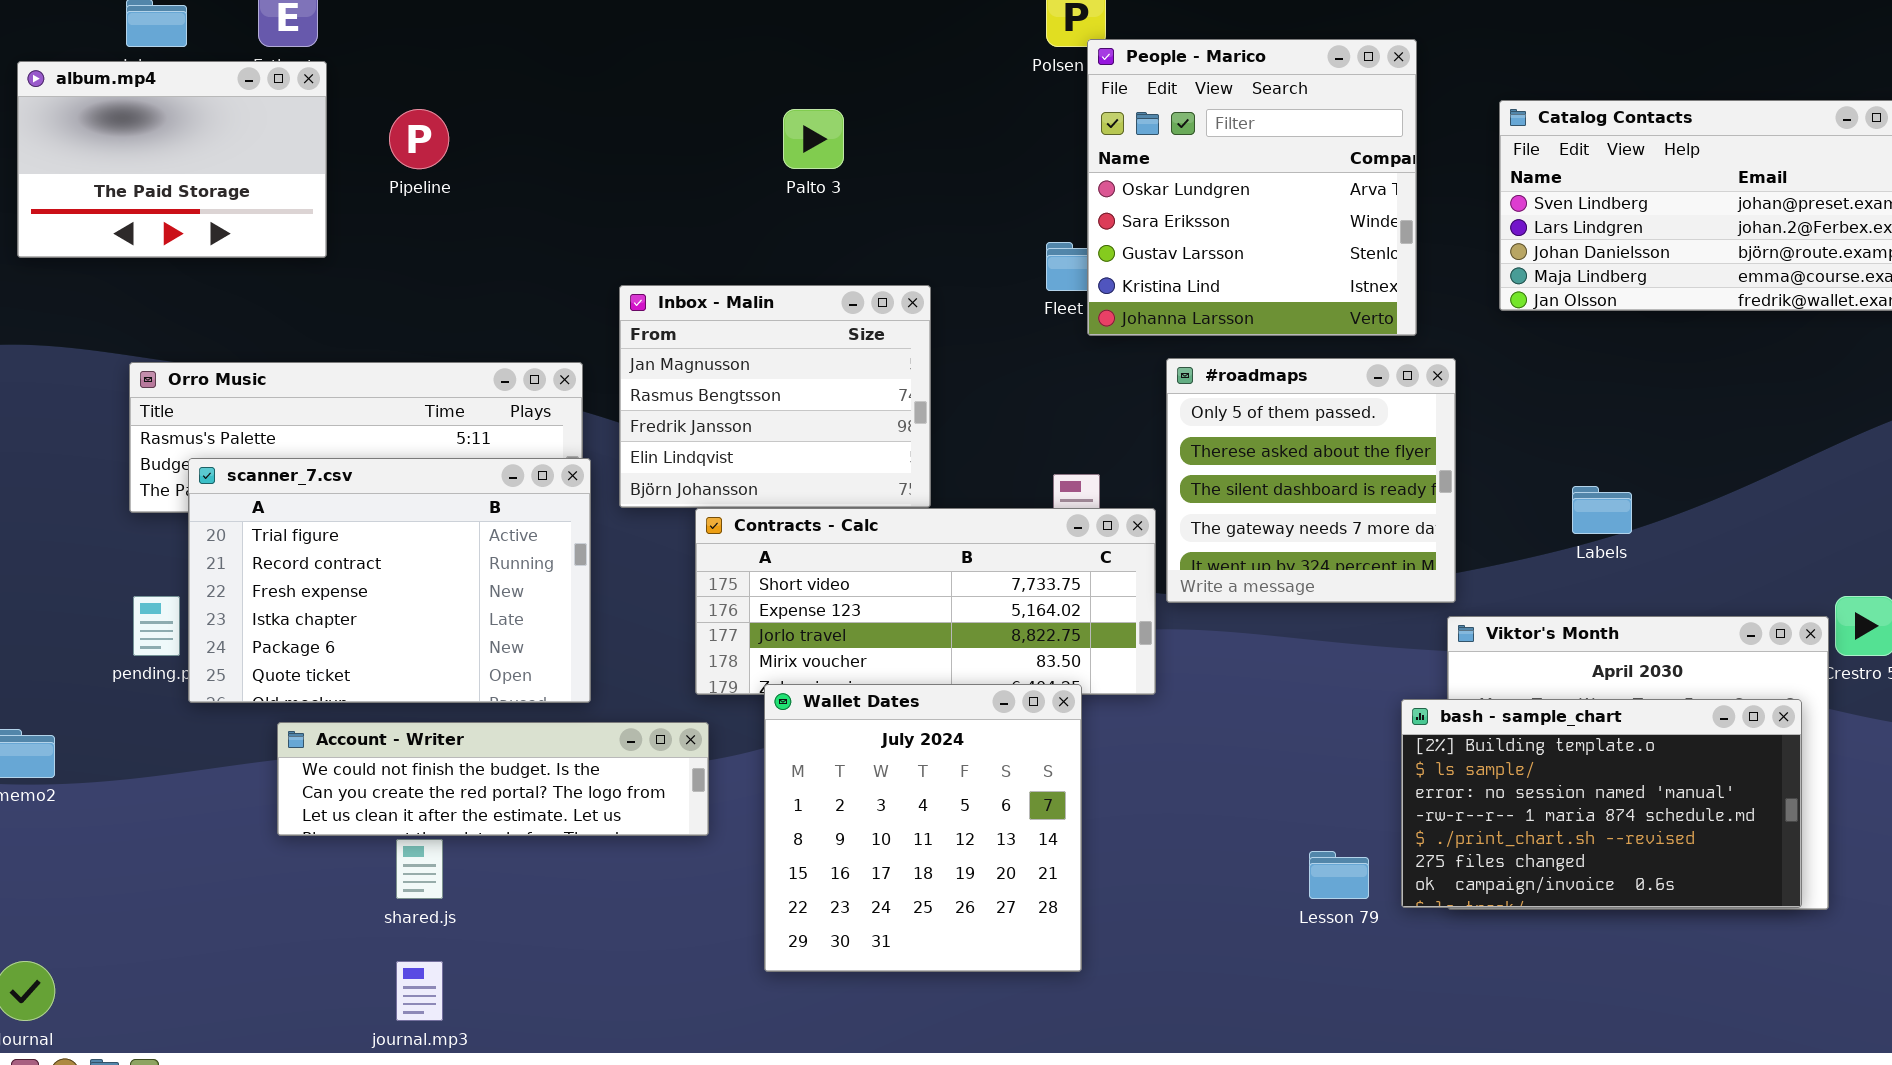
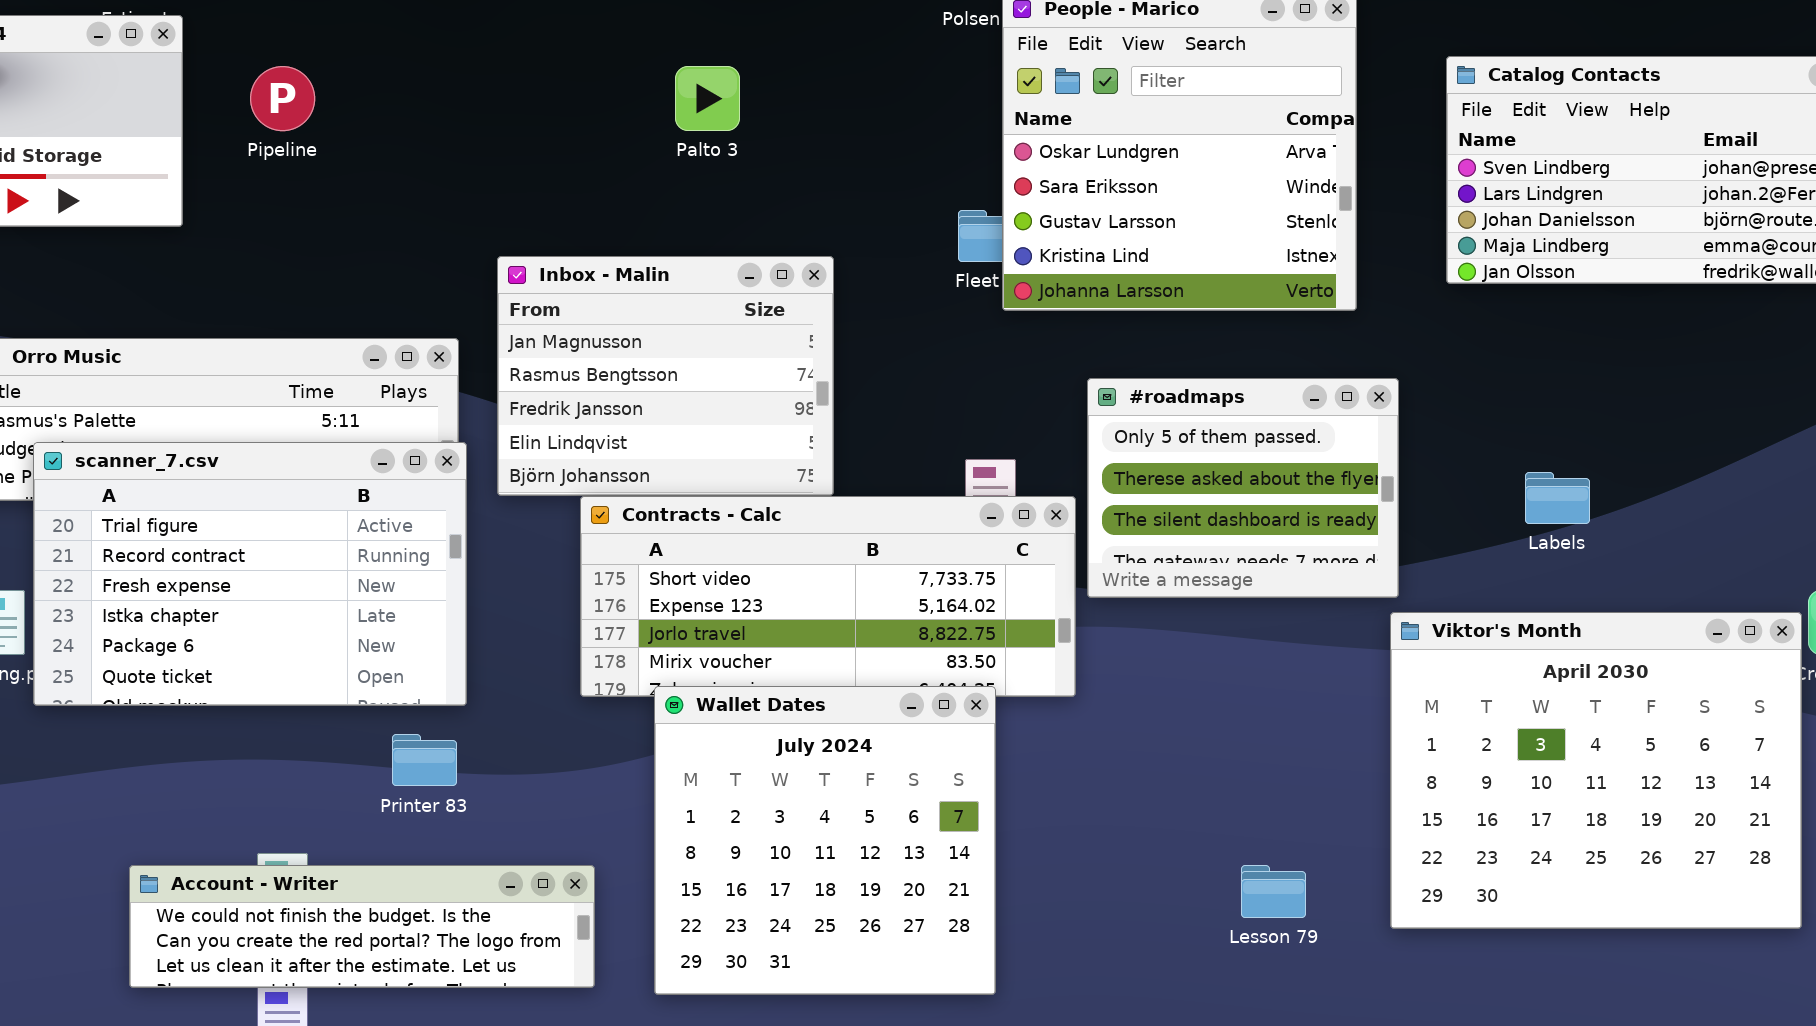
#roadmaps: [1166,358,1456,603] -> [1087,378,1399,598], resized
bash - sample_chart: [1401,699,1802,908] -> none, closed
Account - Writer: [277,722,709,836] -> [129,865,595,988], moved

